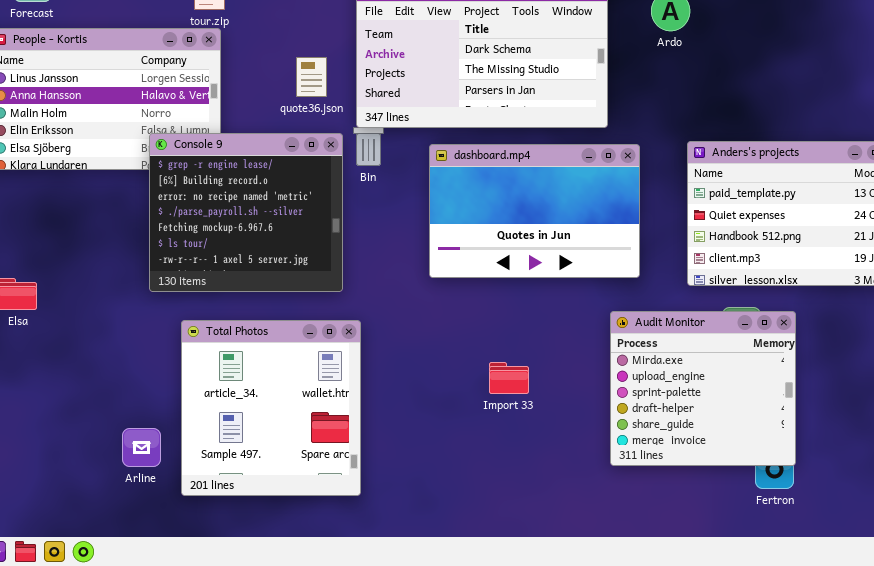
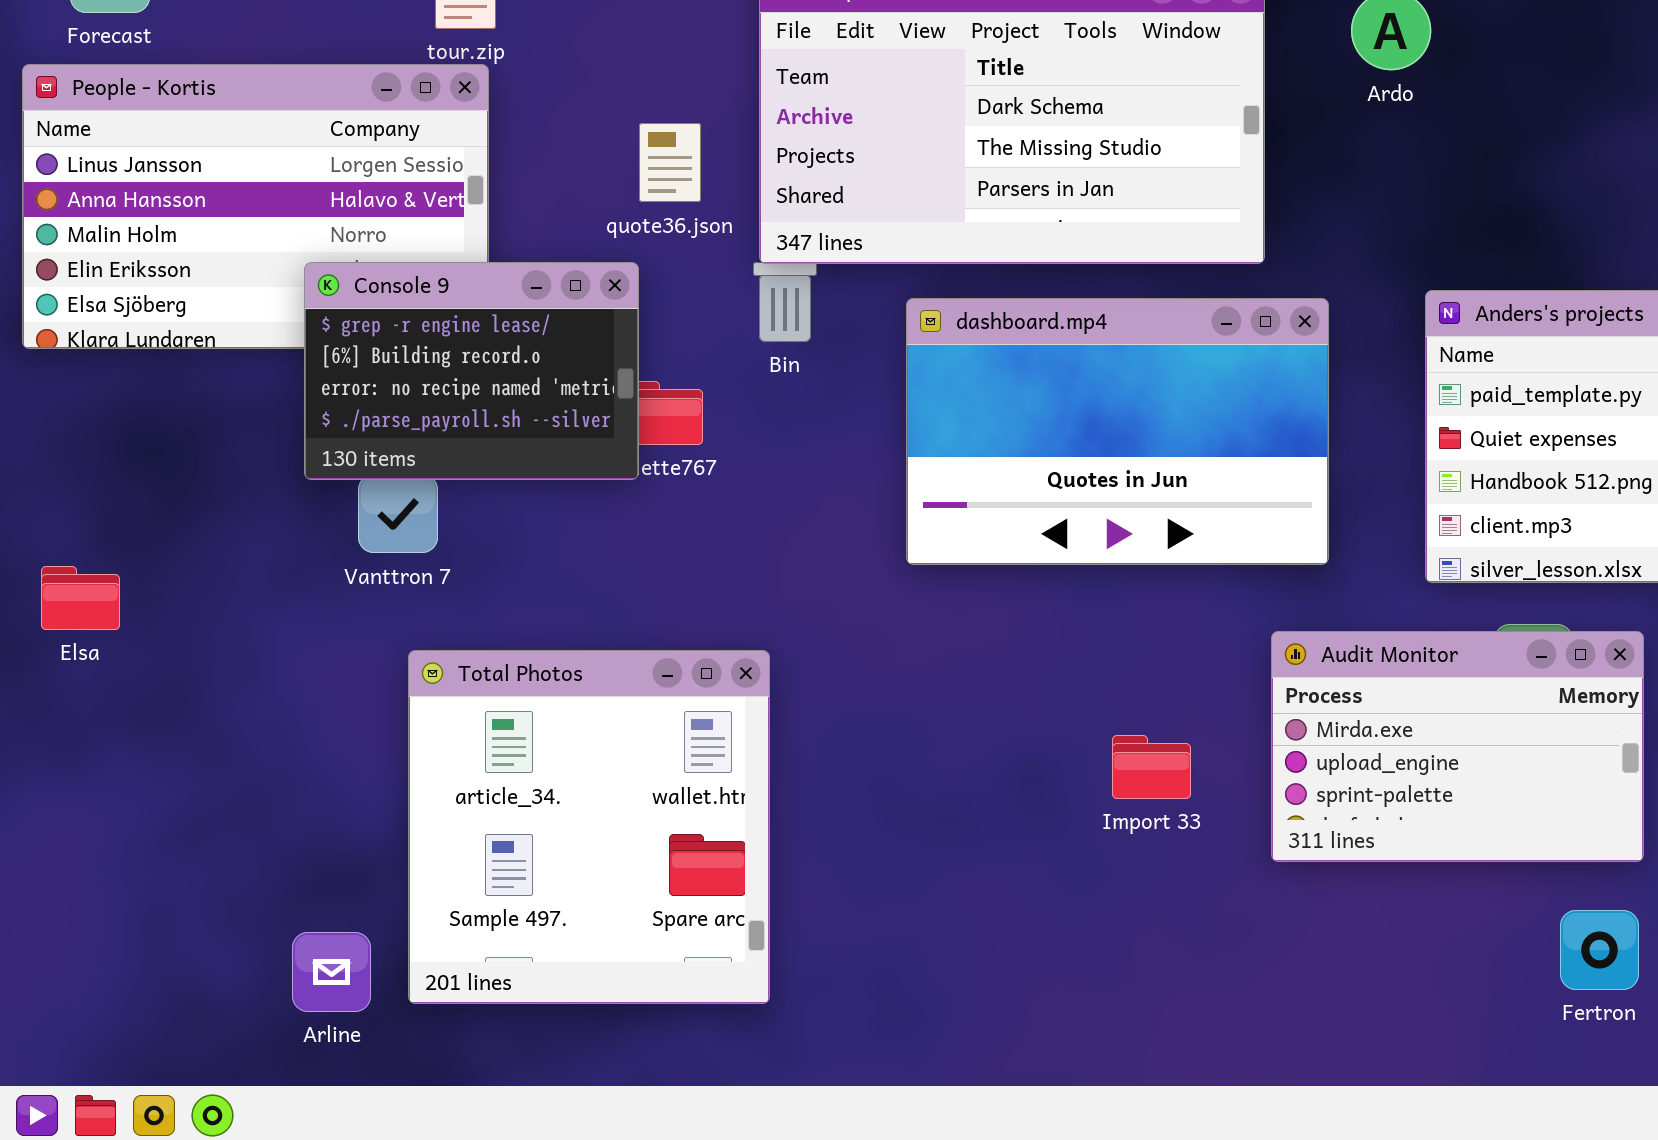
Console 9: [149,133,343,292] -> [304,262,639,480], moved, resized
Audit Monitor: [610,311,796,466] -> [1271,631,1644,862], resized
Import 33: [489,362,529,394] -> [1112,735,1191,799], moved
Arline: [122,428,161,467] -> [292,932,371,1012], moved

